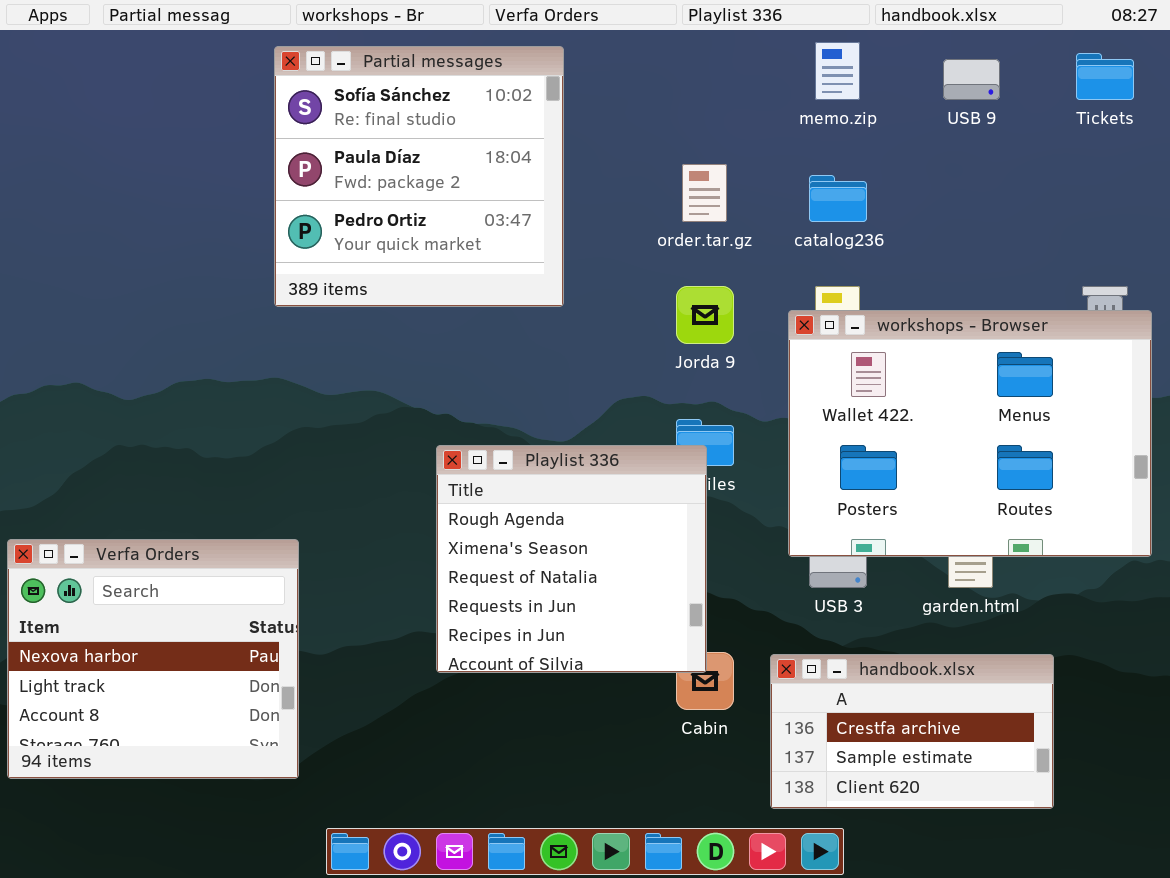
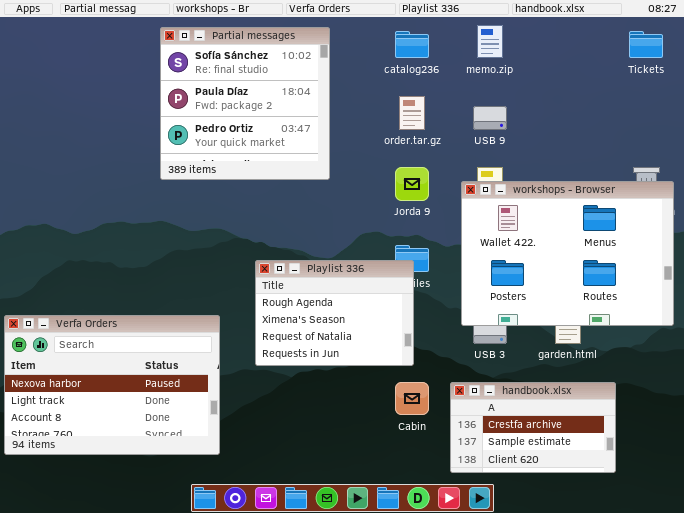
USB 9: [943,59,1000,100] -> [473,106,507,130], moved
catalog236: [809,175,867,222] -> [395,31,429,58], moved
Playlist 336: [436,445,707,673] -> [255,260,414,366], resized
Verfa Orders: [7,539,299,779] -> [4,315,220,455], resized

